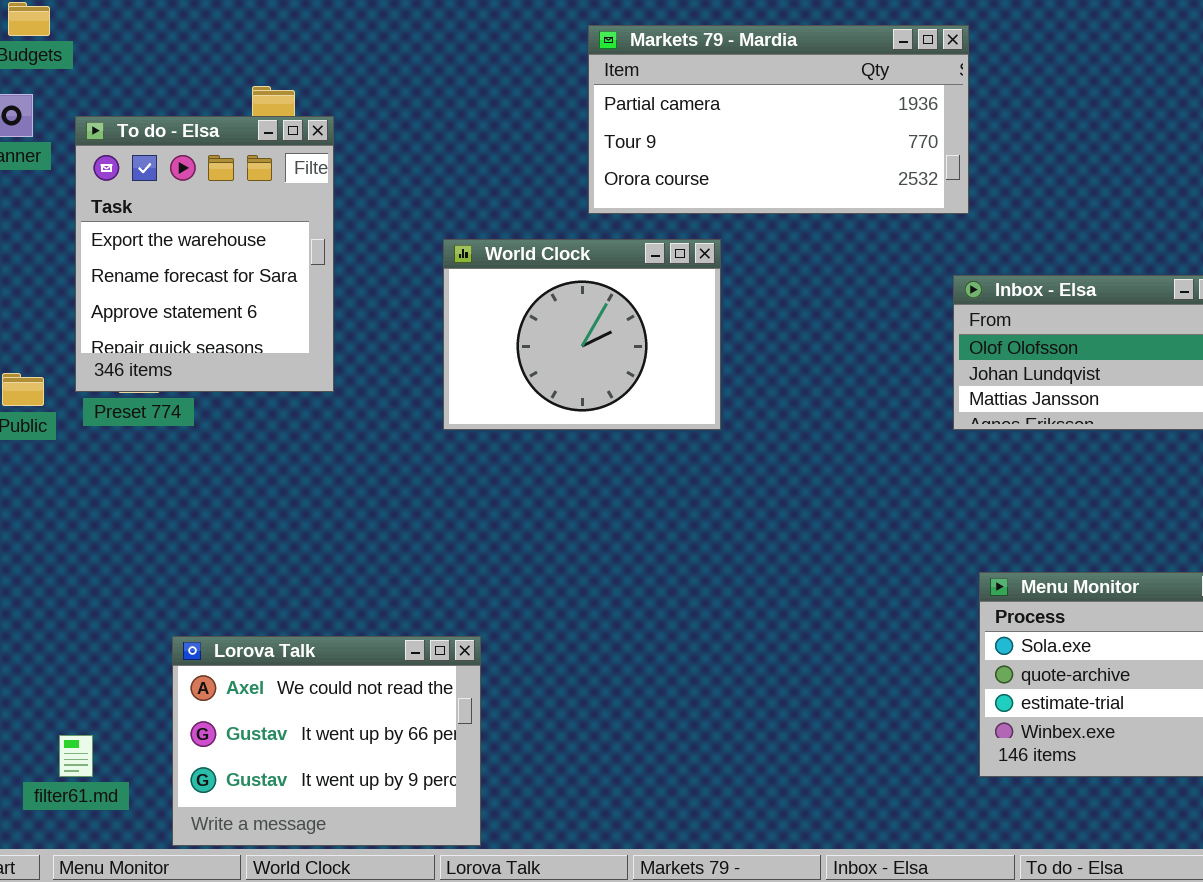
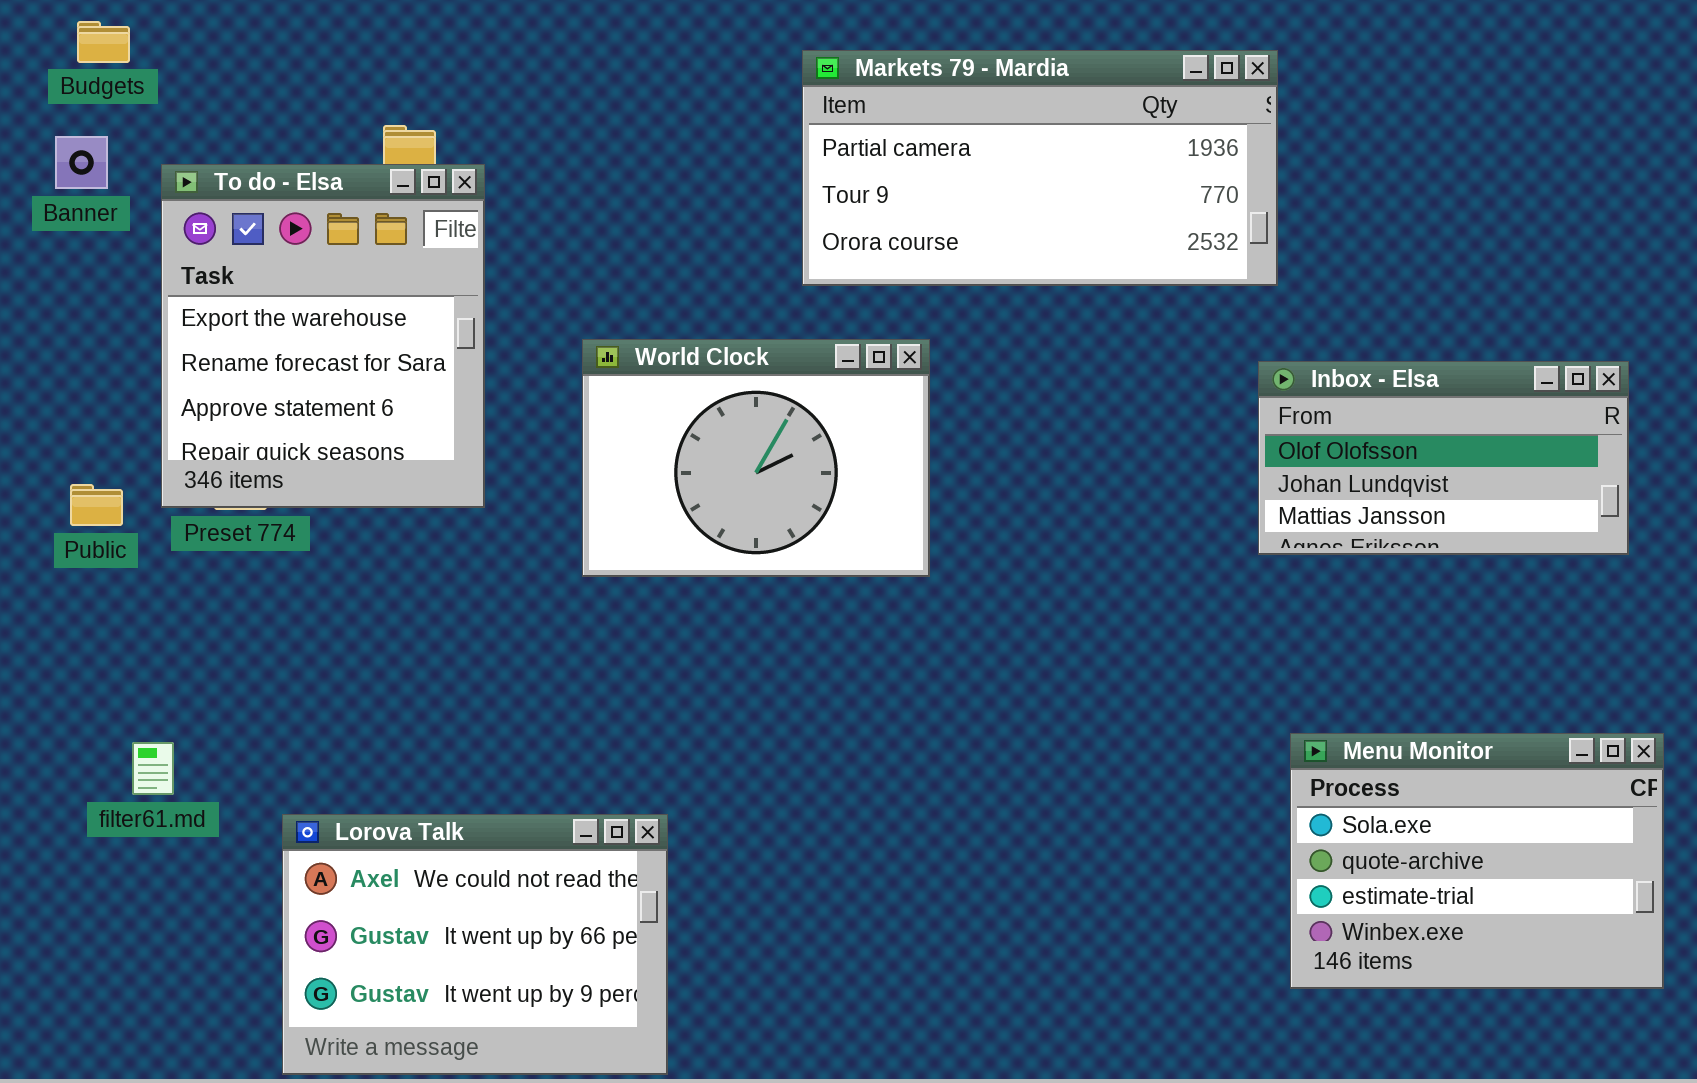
World Clock: [443,239,721,430] -> [582,339,930,577], moved
filter61.md: [59,735,93,777] -> [132,742,174,795], moved

